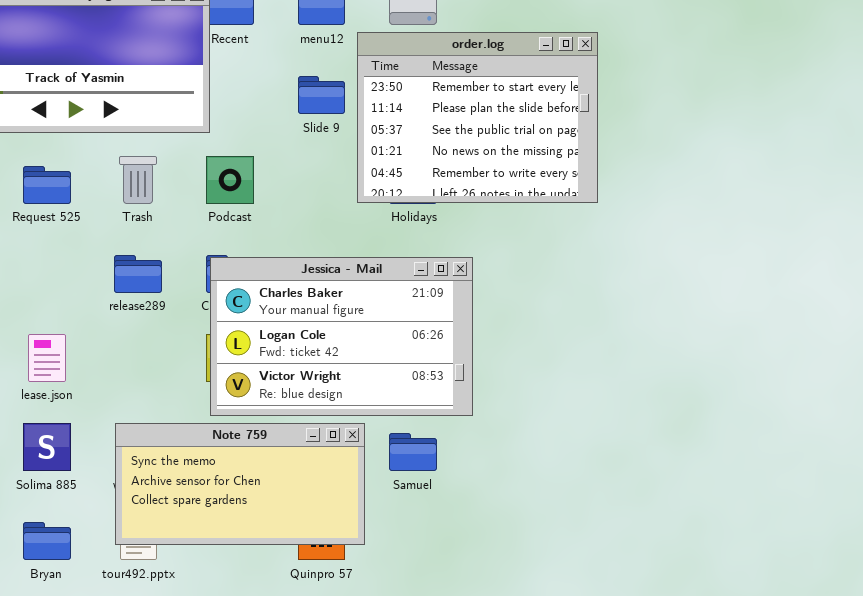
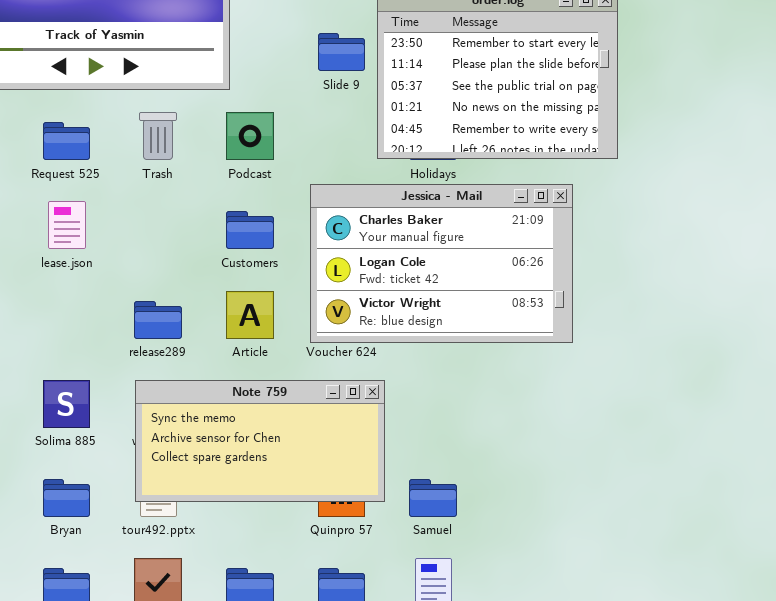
release289: [114,255,162,293] -> [134,301,182,339], moved
Jessica - Mail: [210,257,473,416] -> [310,184,573,343], moved
lease.json: [28,334,66,382] -> [48,201,86,249], moved
Samuel: [389,433,437,471] -> [409,479,457,517], moved

